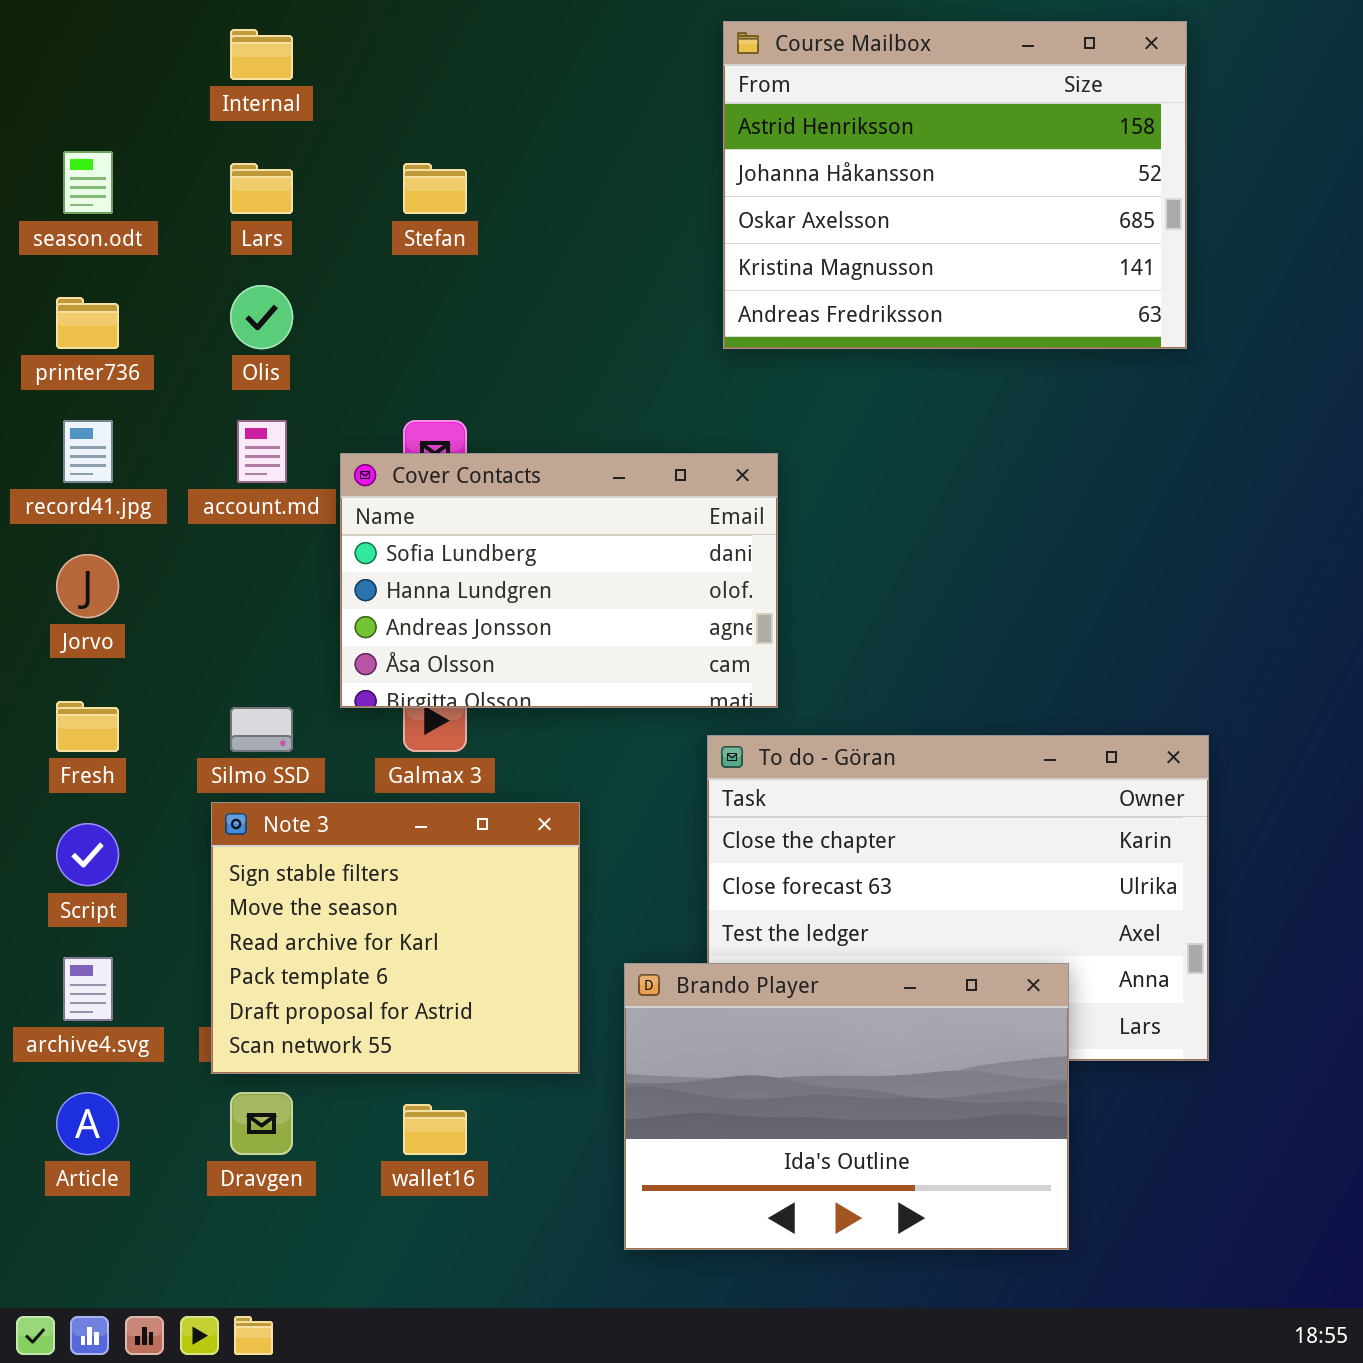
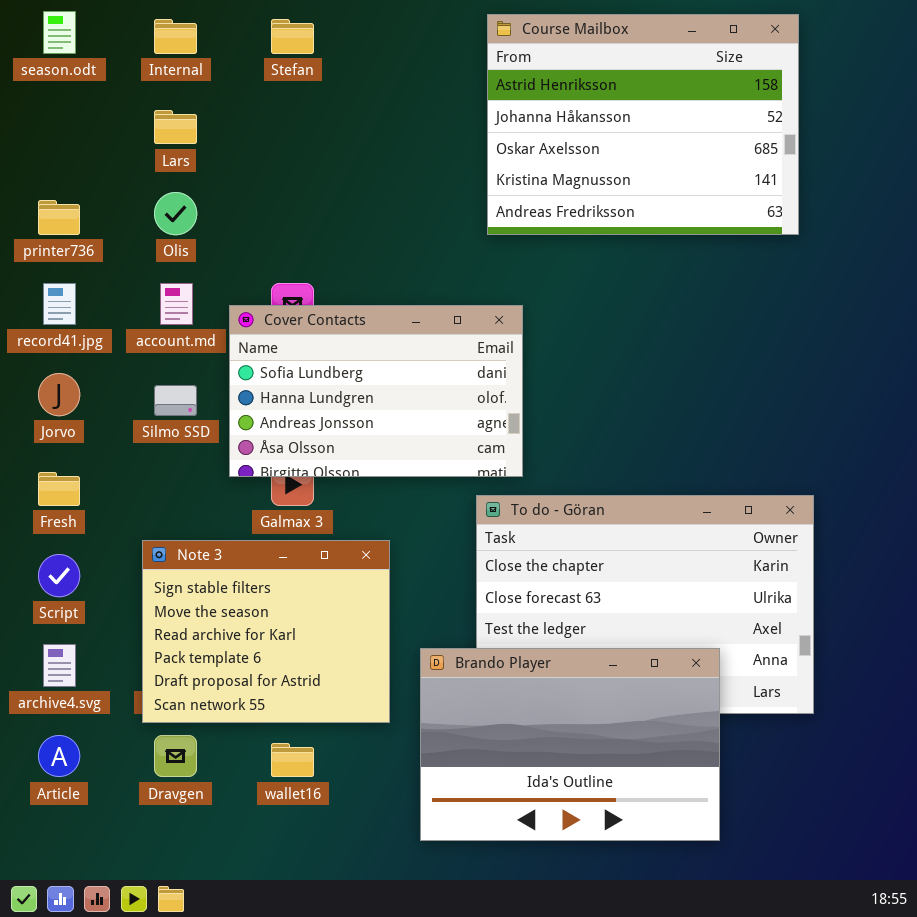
season.odt: [63,151,113,214] -> [43,11,76,54], moved
Stefan: [403,163,467,214] -> [271,19,314,54], moved
Silmo SSD: [230,707,293,752] -> [154,385,197,416], moved

